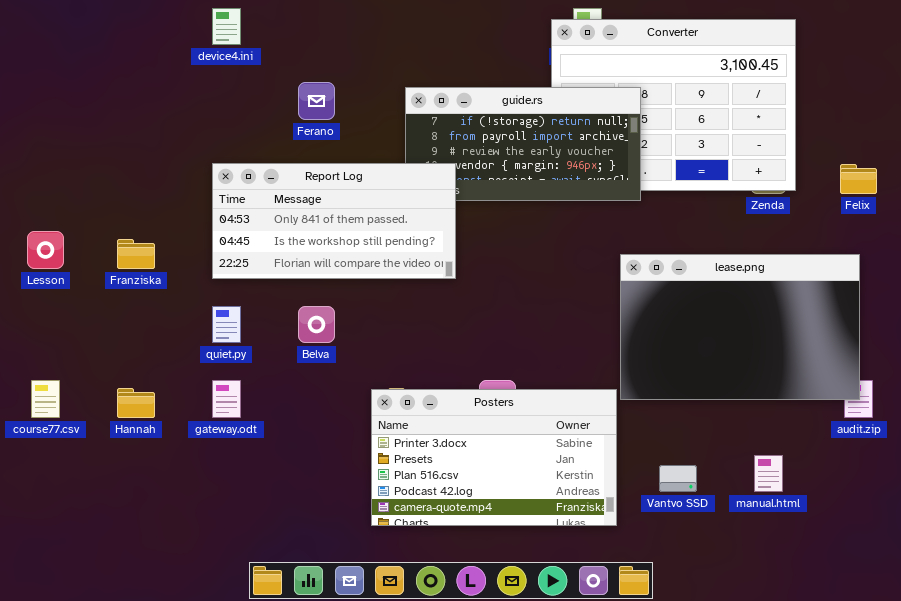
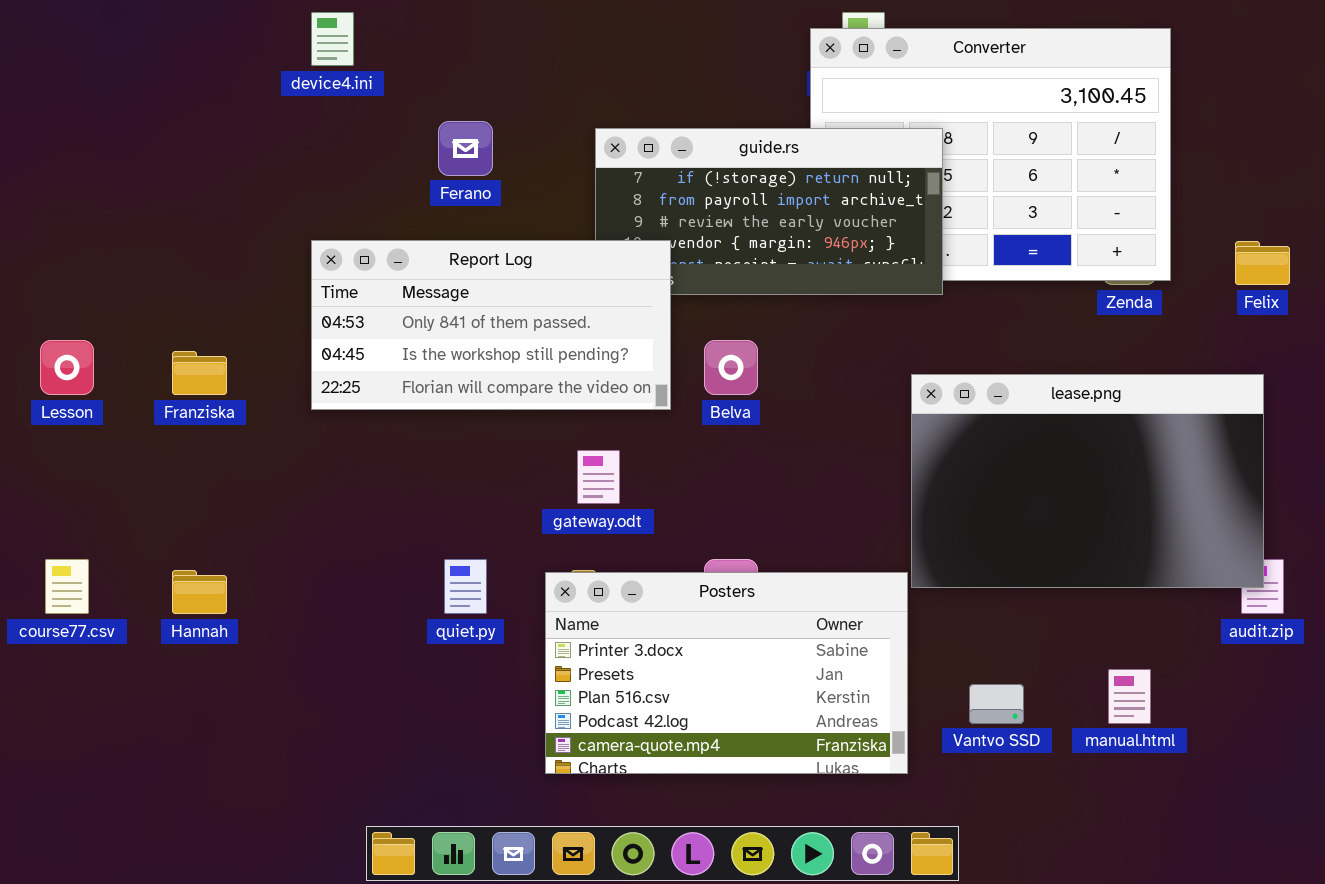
quiet.py: [212,306,241,343] -> [444,559,487,614], moved
Belva: [298,306,335,343] -> [704,340,758,395], moved
gateway.odt: [212,380,241,418] -> [577,450,620,504], moved

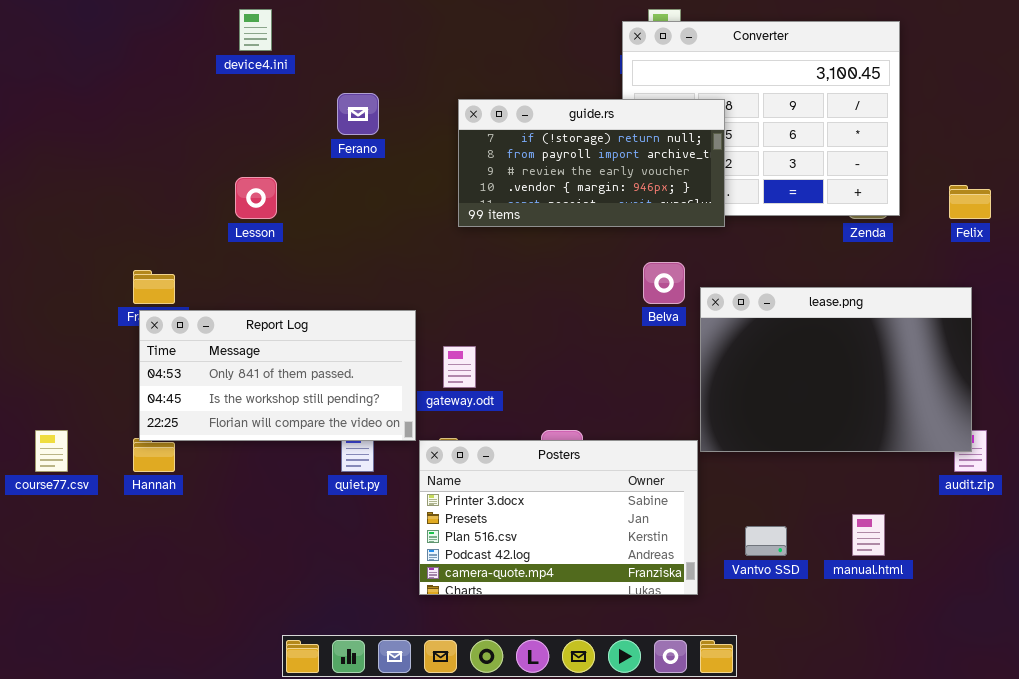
Report Log: [311,240,671,410] -> [139,310,416,441], moved
Lesson: [40,340,94,395] -> [235,177,277,219], moved
Belva: [704,340,758,395] -> [643,262,685,304], moved

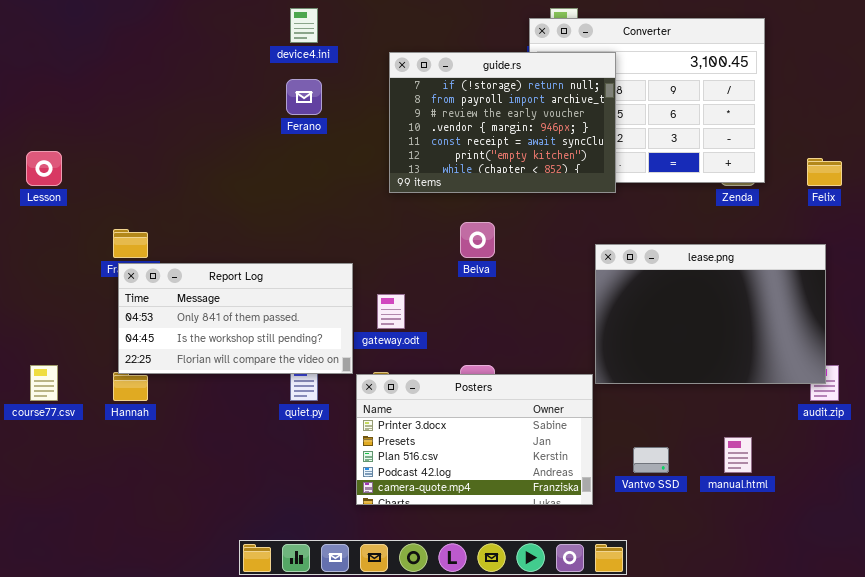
device4.ini: [239,9,272,51] -> [290,8,318,43], moved
guide.rs: [458,99,725,227] -> [389,52,616,193], resized
Lesson: [235,177,277,219] -> [26,151,62,186], moved
Belva: [643,262,685,304] -> [460,222,495,258], moved

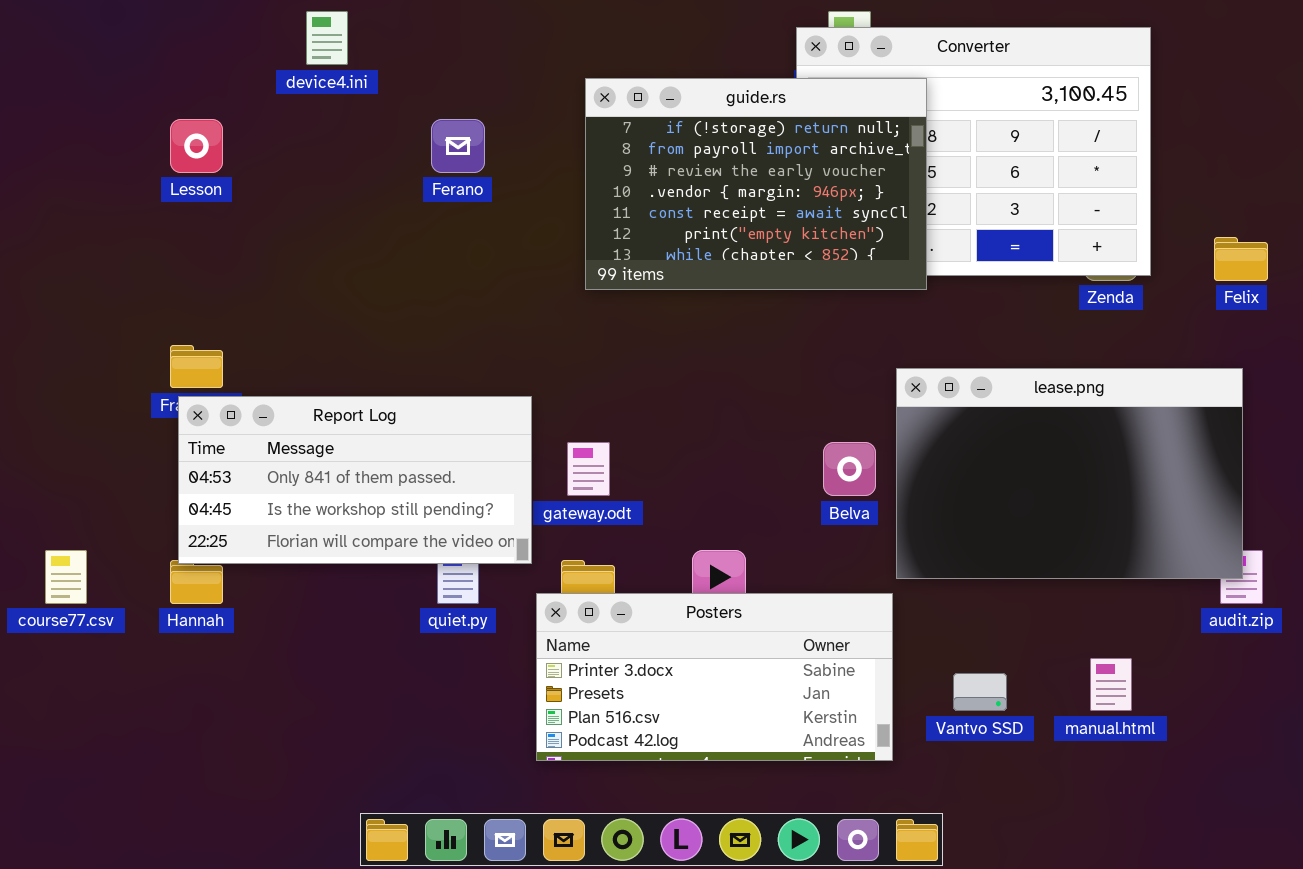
device4.ini: [290,8,318,43] -> [306,11,348,65], moved
Lesson: [26,151,62,186] -> [170,119,223,173], moved
Belva: [460,222,495,258] -> [823,442,876,496], moved
Posters: [356,374,593,505] -> [536,593,893,761], resized

